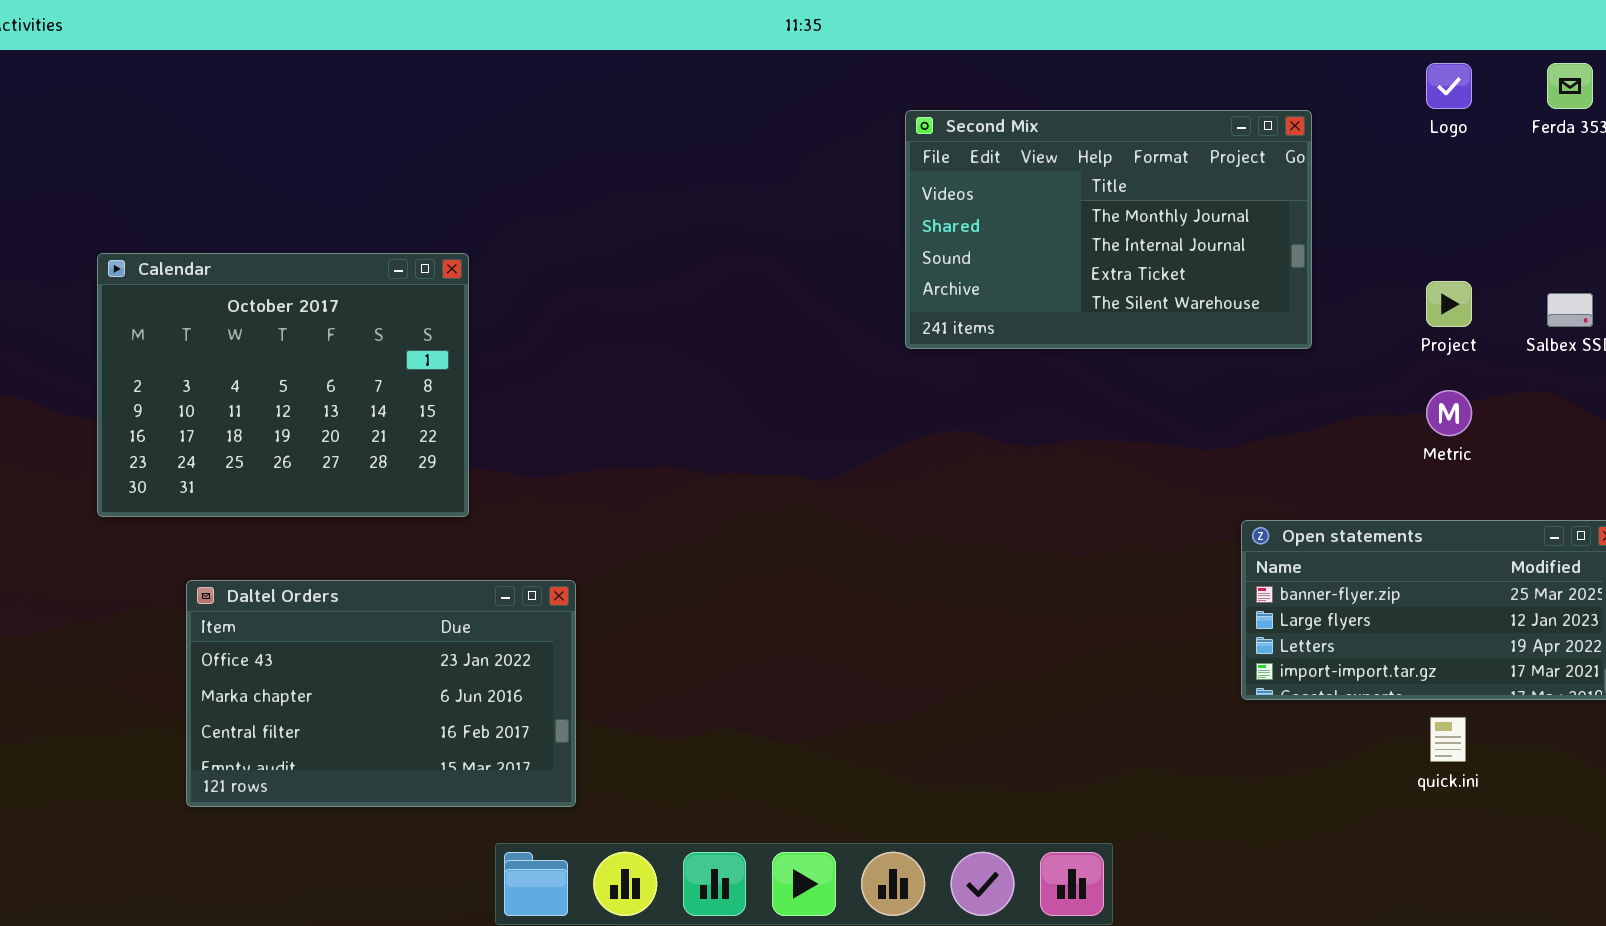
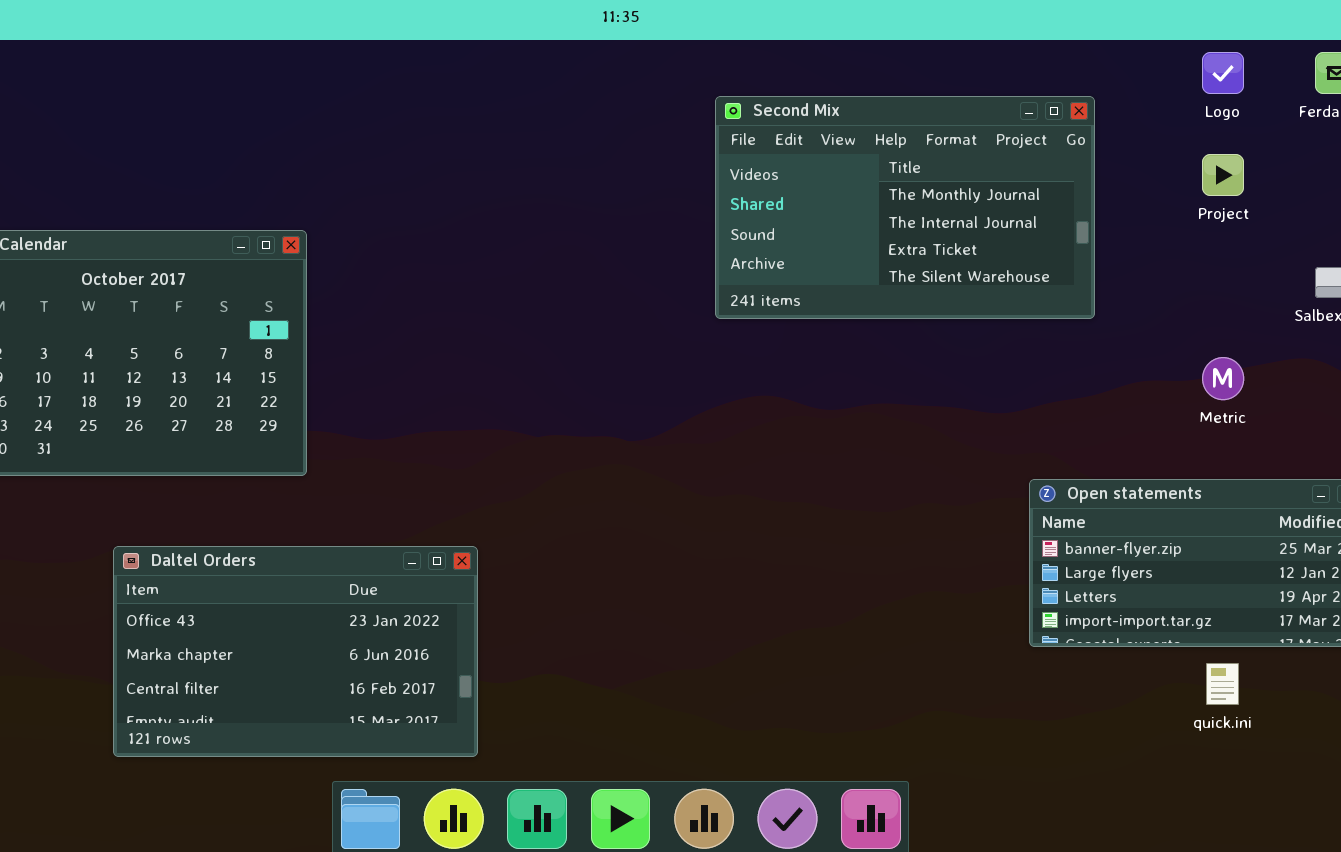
Project: [1426,281,1472,327] -> [1202,154,1244,196], moved
Daltel Orders: [186,580,576,807] -> [113,546,478,757], moved

